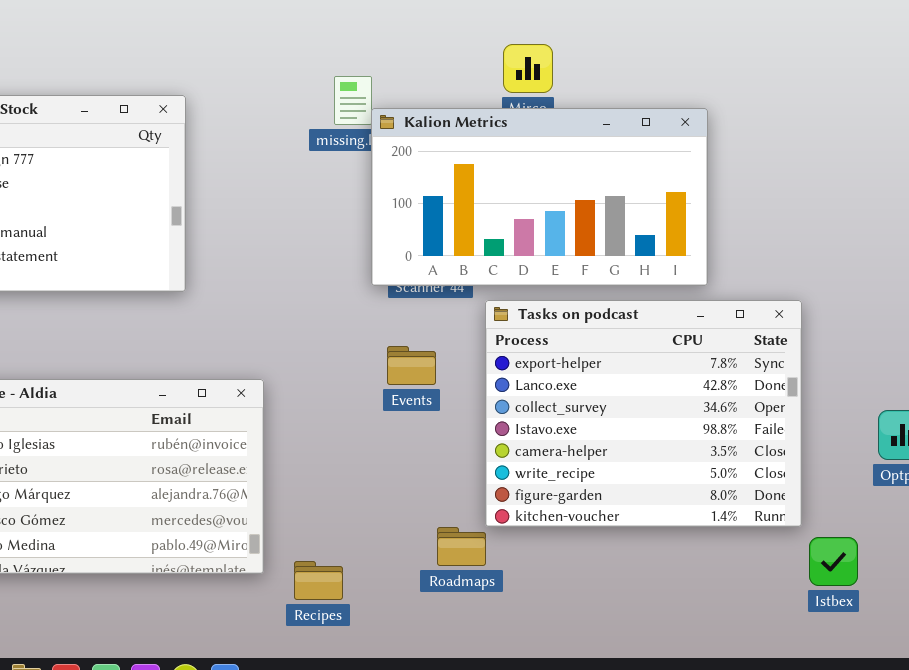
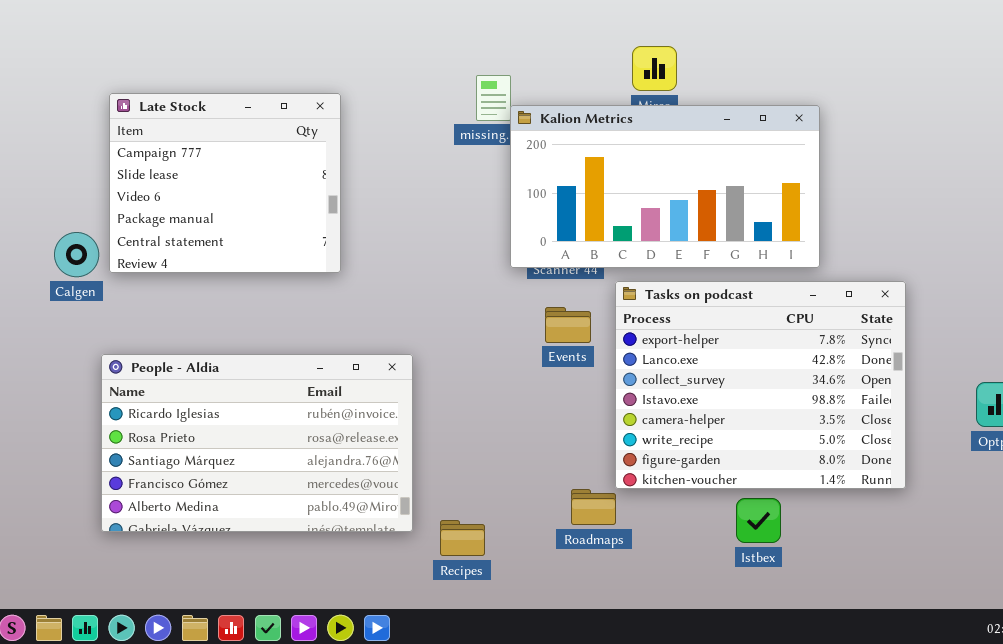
Events: [387,346,436,385] -> [545,307,591,343], moved
Istbex: [809,537,858,586] -> [736,498,781,543], moved

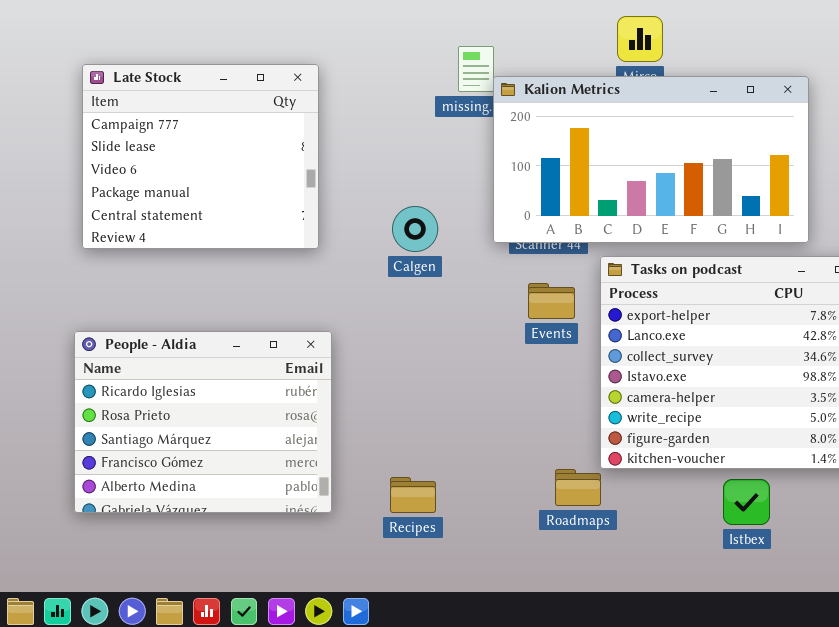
Calgen: [54,232,99,277] -> [392,206,438,252], moved
People - Aldia: [101,354,413,532] -> [74,331,332,513], resized
Recipes: [440,520,485,556] -> [390,477,436,513], moved

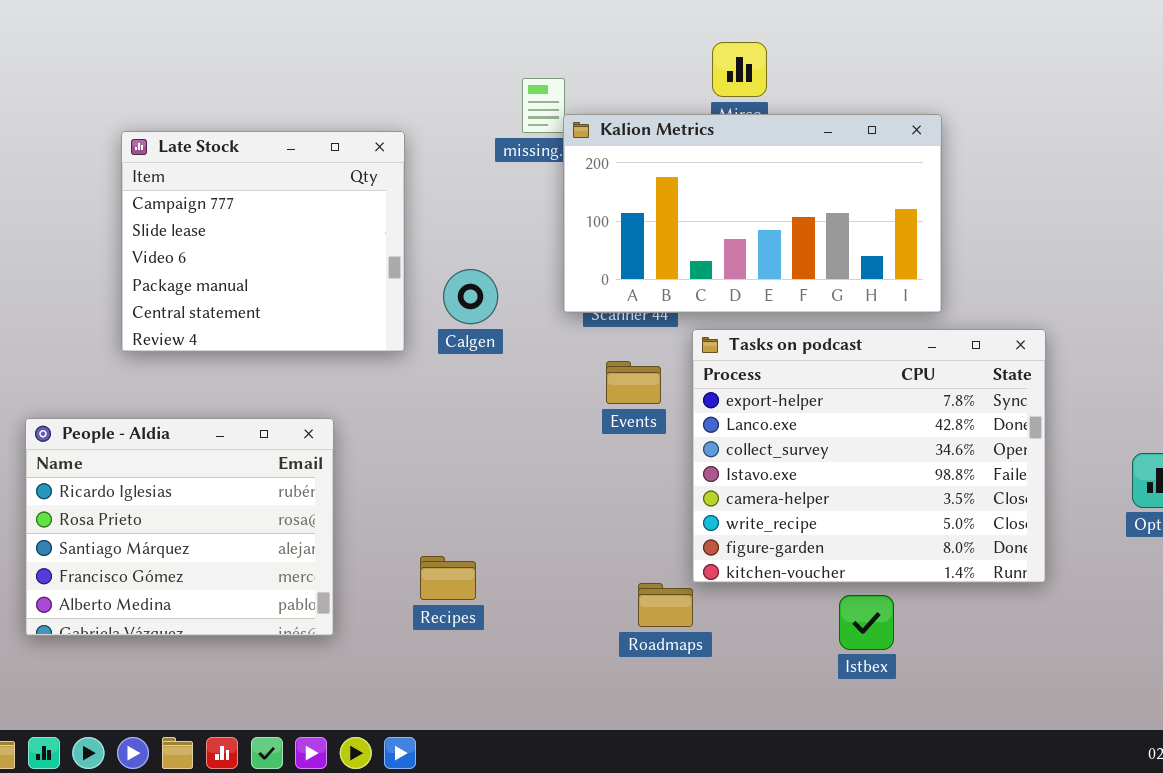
Late Stock: [82,64,319,249] -> [121,131,405,352], moved
People - Aldia: [74,331,332,513] -> [25,418,334,636], moved
Recipes: [390,477,436,513] -> [420,556,476,600], moved

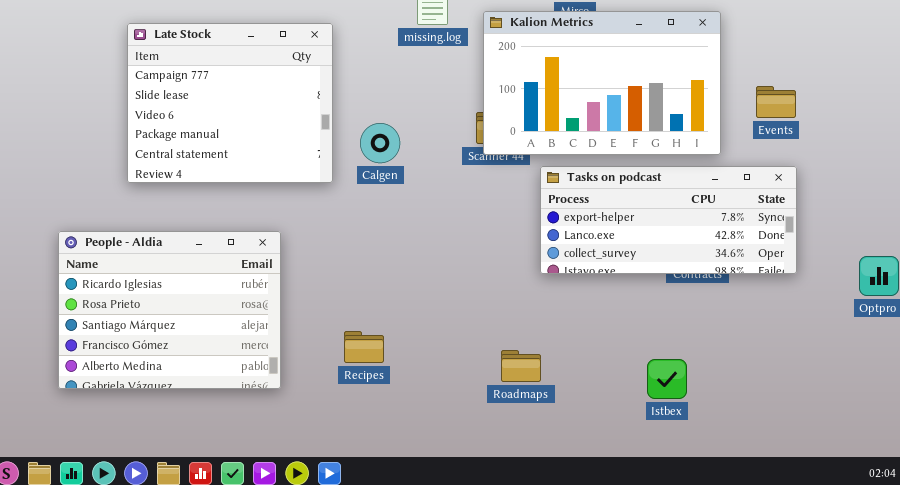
Kalion Metrics: [563,114,942,313] -> [483,11,721,155], resized
Tasks on podcast: [692,329,1046,583] -> [540,166,797,274], resized
Events: [606,361,661,404] -> [756,86,796,118], moved

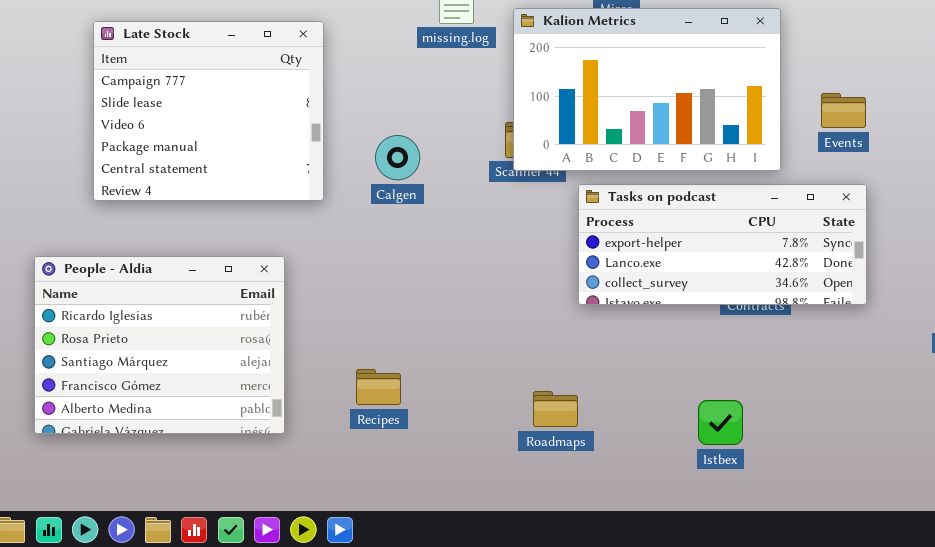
Late Stock: [127,23,333,183] -> [93,21,324,201], moved

